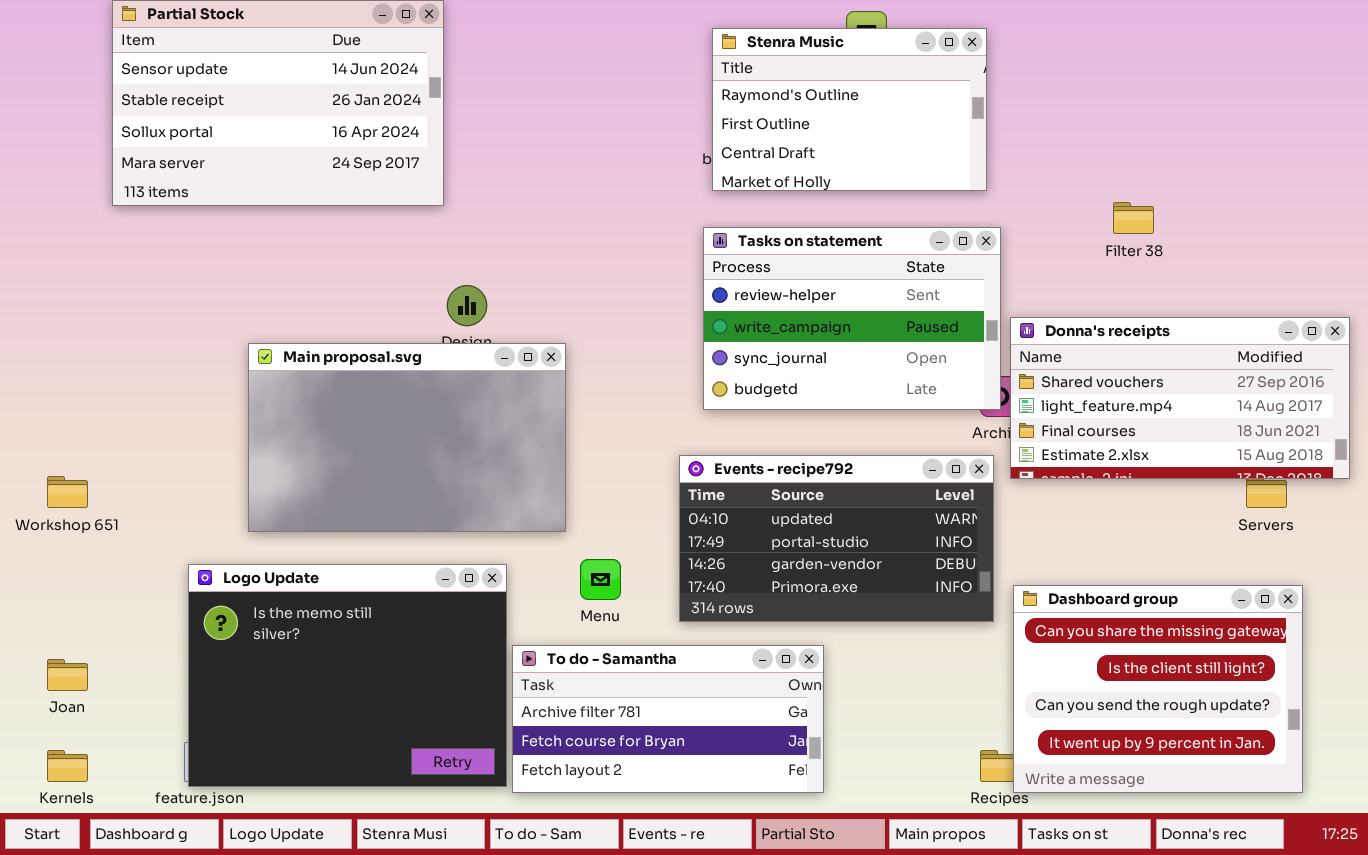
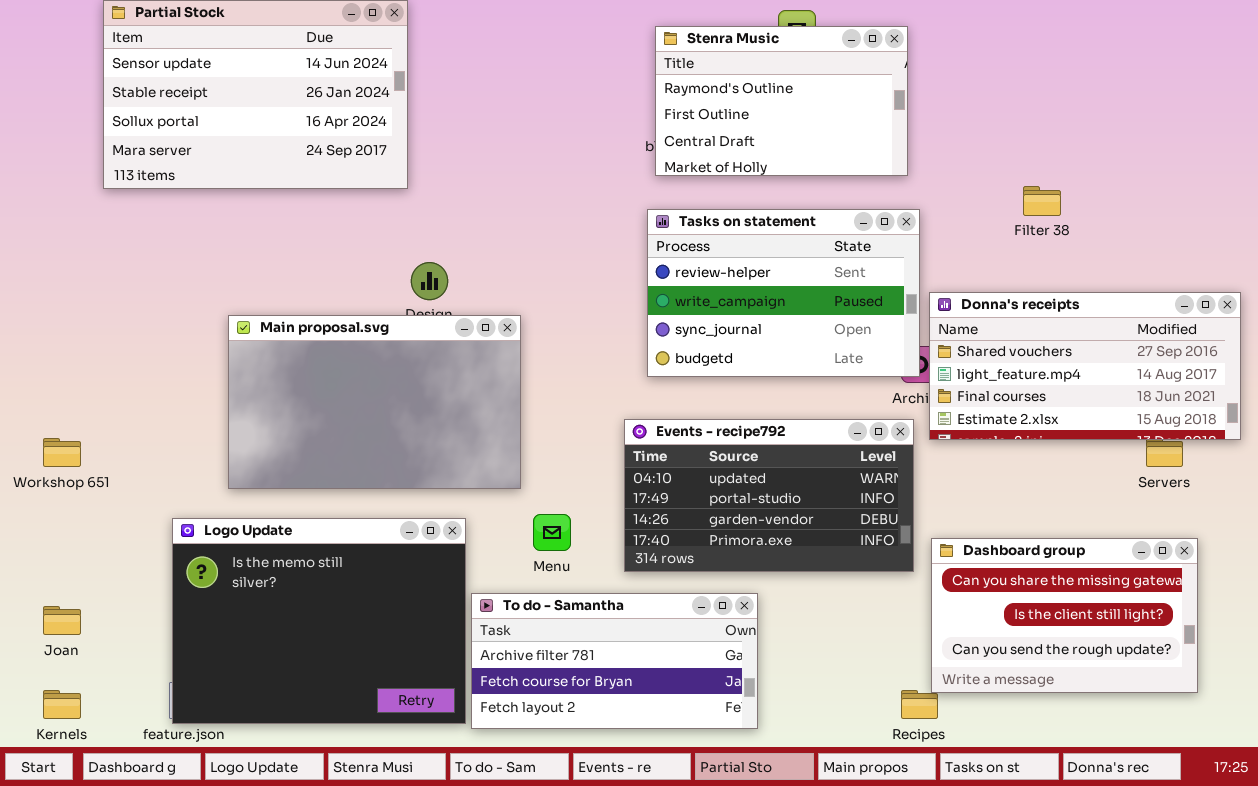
Dashboard group: [1013,585,1303,793] -> [931,538,1198,693], resized

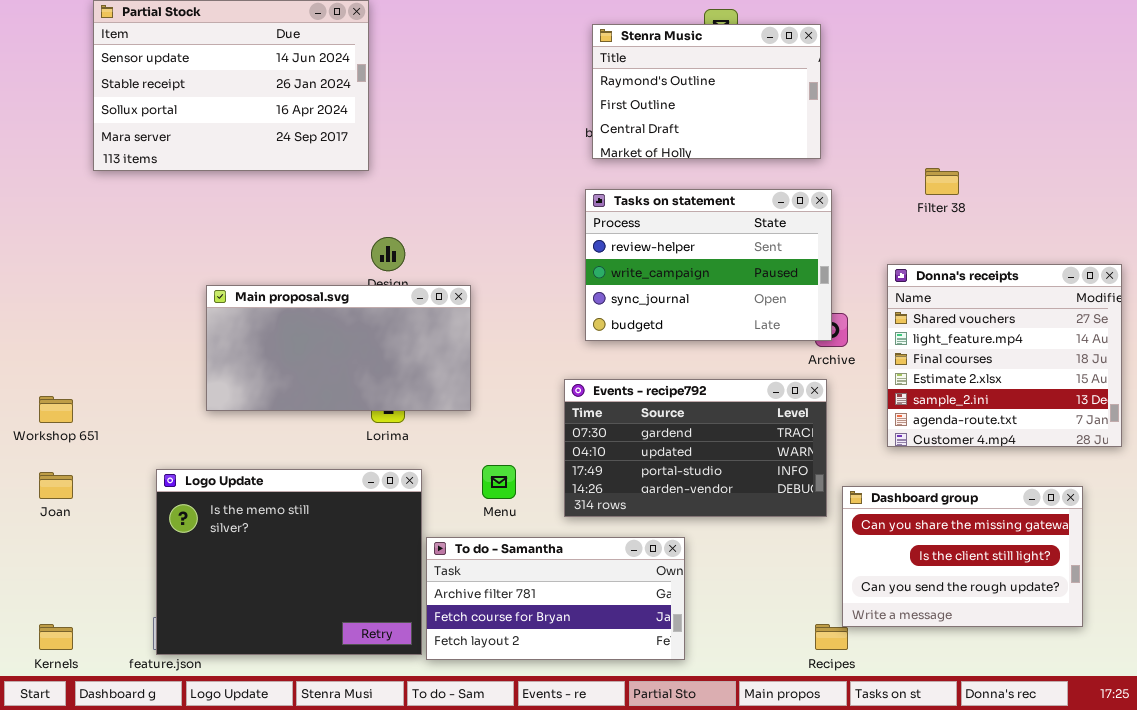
Donna's receipts: [929,292,1241,440] -> [887,264,1122,447], resized
Main proposal.svg: [228,315,521,489] -> [206,285,471,411], resized
Events - recipe792: [624,419,914,572] -> [564,379,827,517], scrolled up 1 row
Joan: [43,606,81,635] -> [39,472,73,499], moved

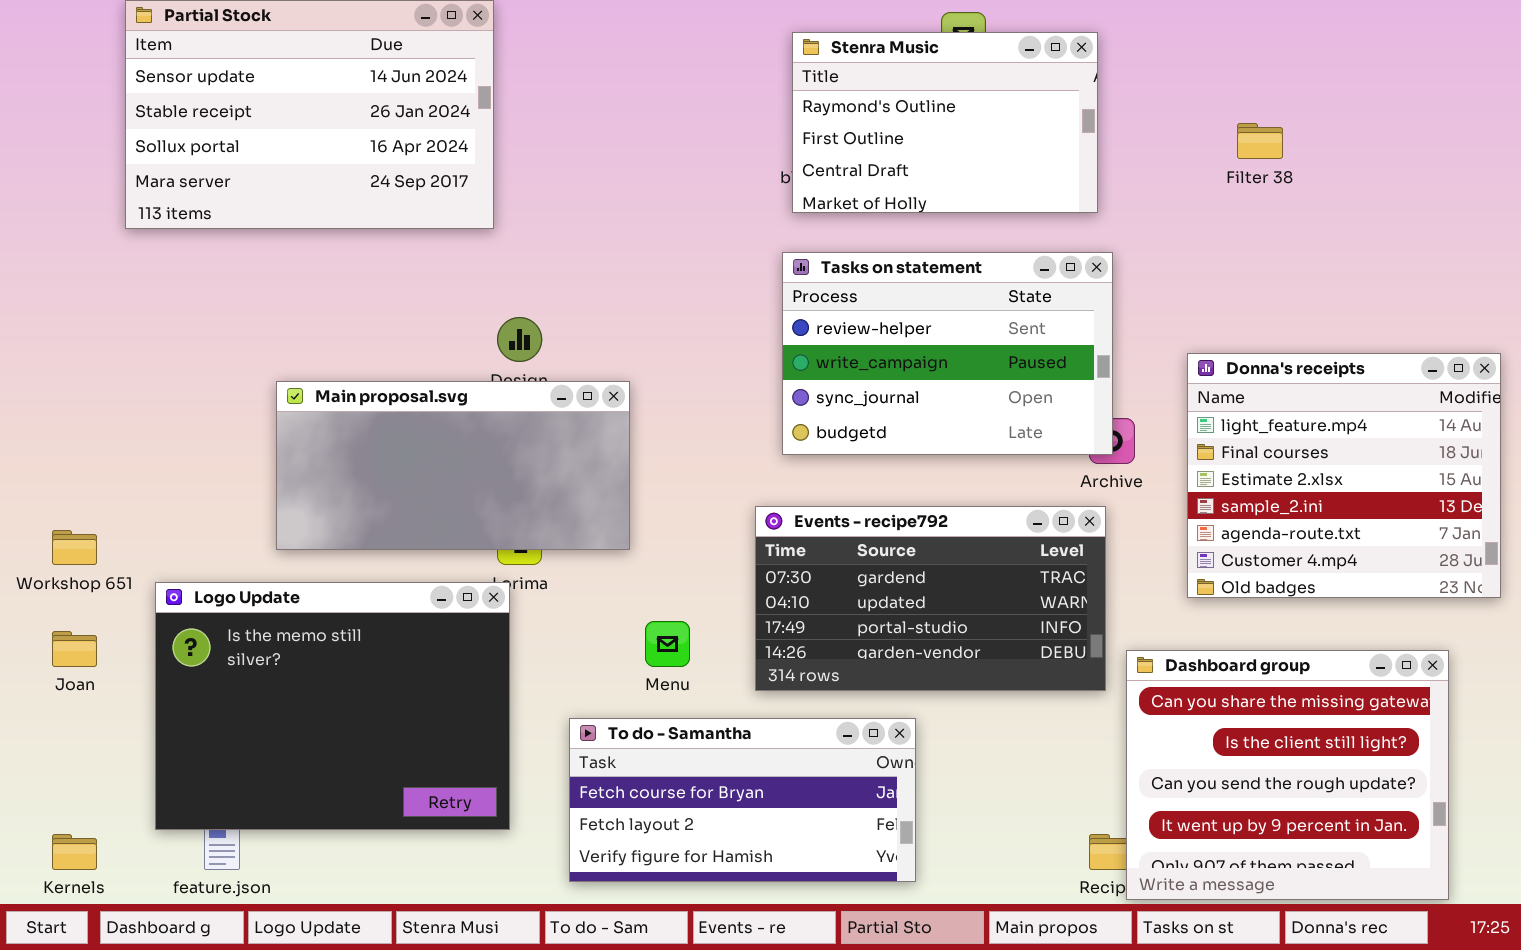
Filter 38: [925,168,959,195] -> [1237,123,1283,159], moved
Donna's receipts: [887,264,1122,447] -> [1187,353,1501,598], scrolled down 1 row
Logo Update: [156,469,422,655] -> [155,582,510,830], moved
Dashboard group: [842,486,1083,627] -> [1126,650,1449,900], resized
To do - Samantha: [426,537,685,660] -> [569,718,916,882], scrolled down 1 row

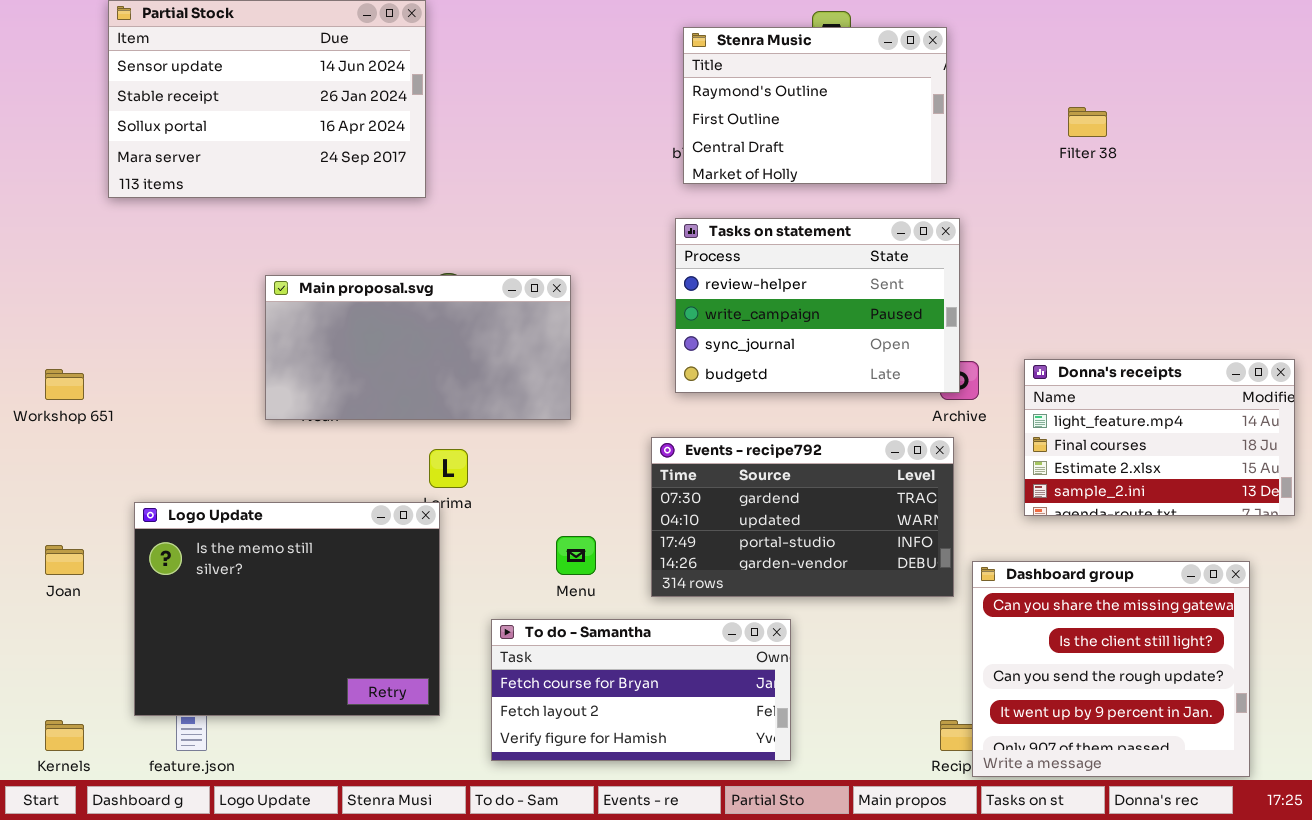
Donna's receipts: [1187,353,1501,598] -> [1024,359,1295,516], resized
Main proposal.svg: [276,381,630,550] -> [265,275,571,420], moved
Workshop 651: [52,530,97,565] -> [45,369,84,400], moved

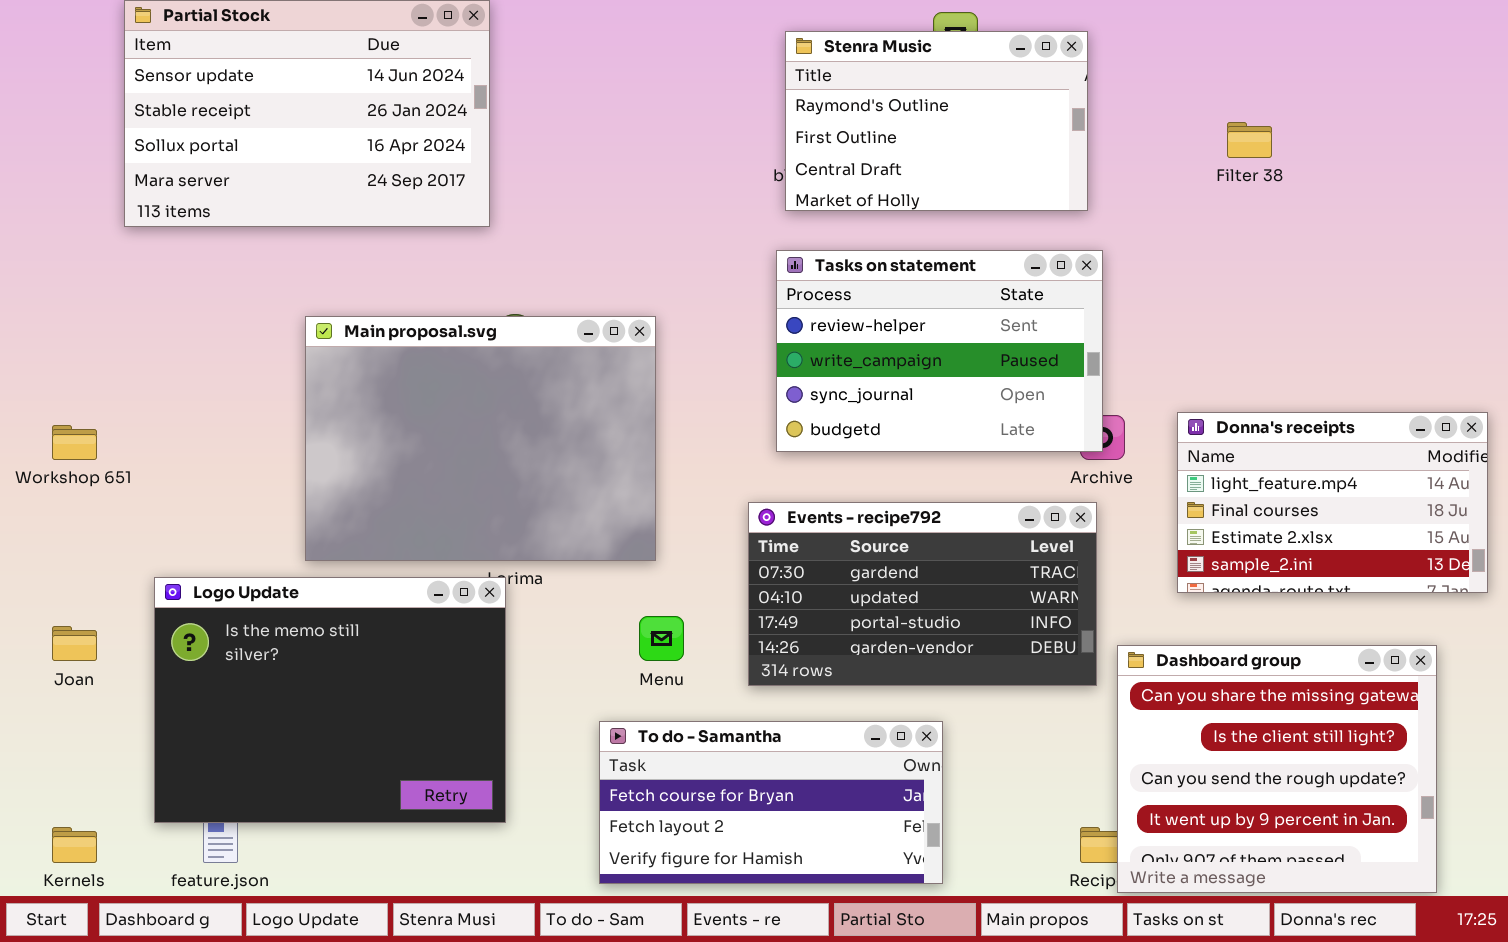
Main proposal.svg: [265,275,571,420] -> [305,316,656,561], resized
To do - Samantha: [491,619,791,761] -> [599,721,943,884], moved

